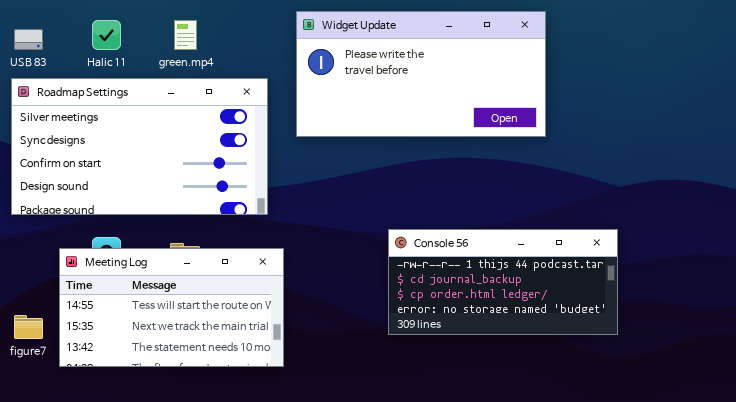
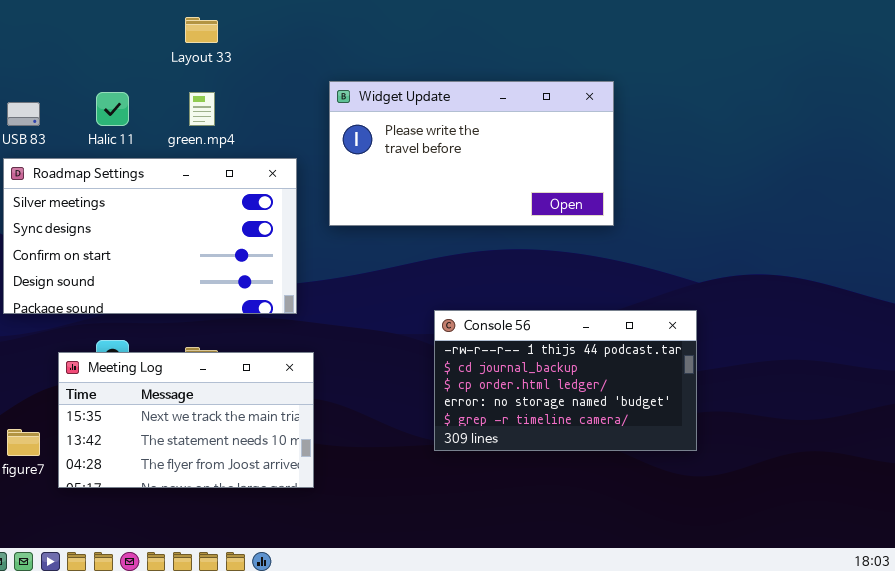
Console 56: [388,229,618,335] -> [434,310,697,451], resized
Meeting Log: [59,248,284,367] -> [58,352,314,488], scrolled down 1 row

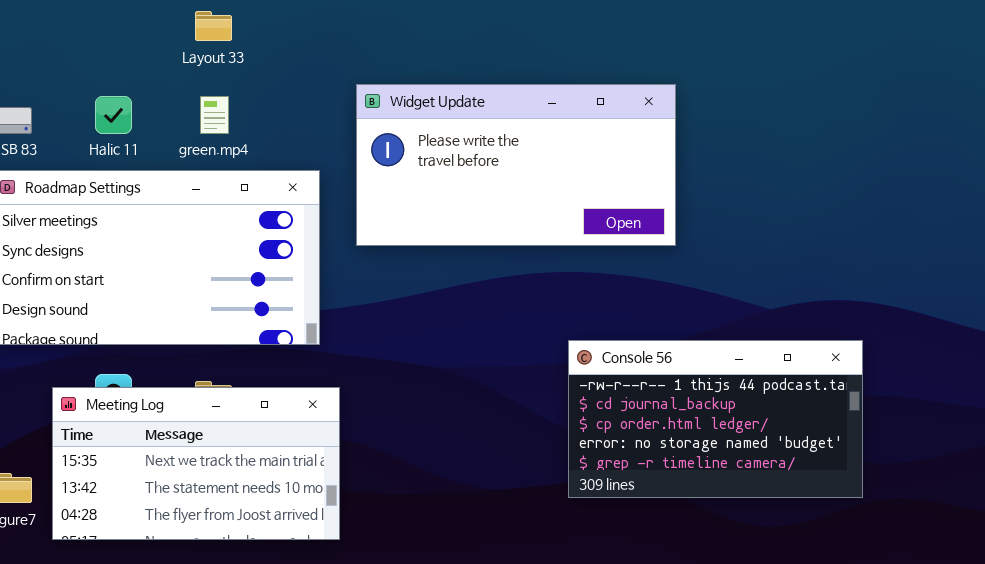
Console 56: [434,310,697,451] -> [568,340,863,498], moved

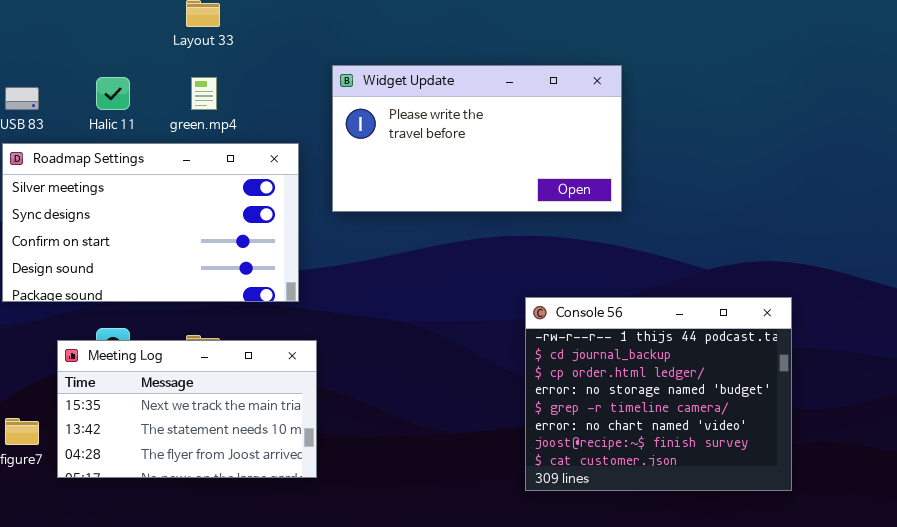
Console 56: [568,340,863,498] -> [525,297,792,491], resized

